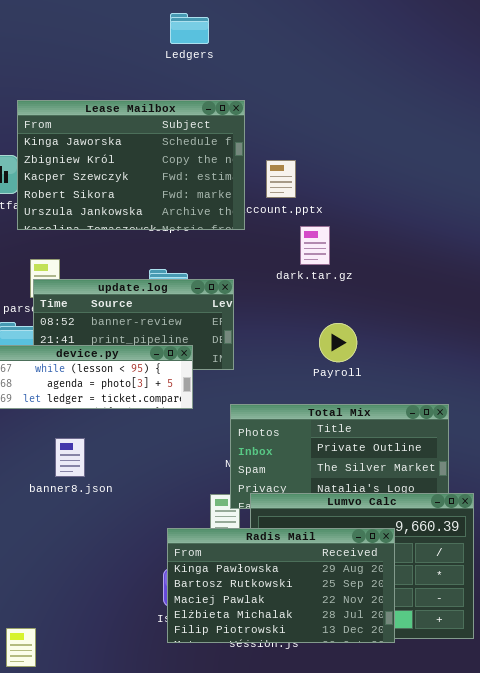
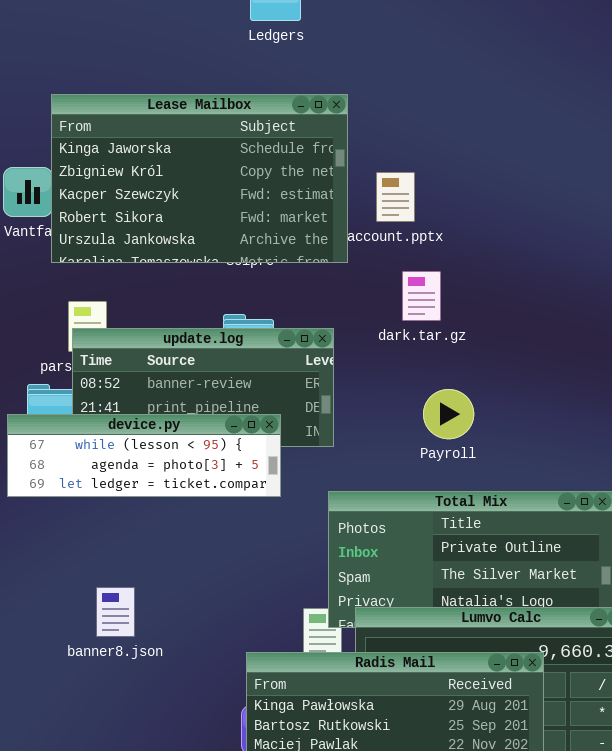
dark.tar.gz: [300,226,330,265] -> [402,271,441,321], moved
Payroll: [319,323,357,362] -> [423,389,474,439], moved
banner8.json: [55,438,85,477] -> [96,587,135,637], moved

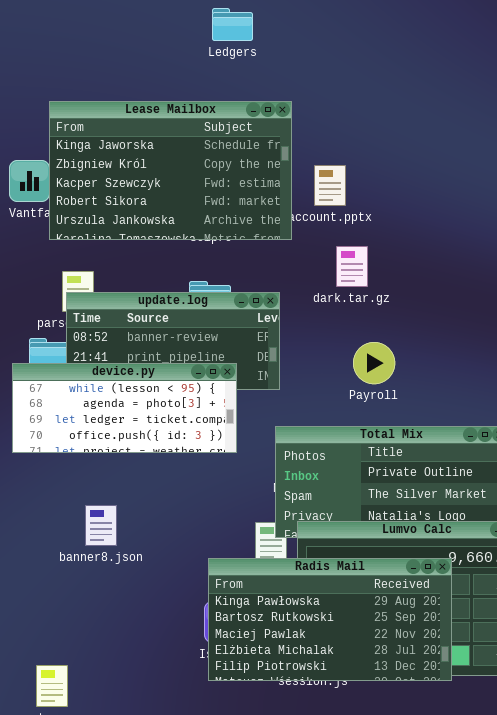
device.py: [7,414,281,497] -> [12,363,237,453], resized

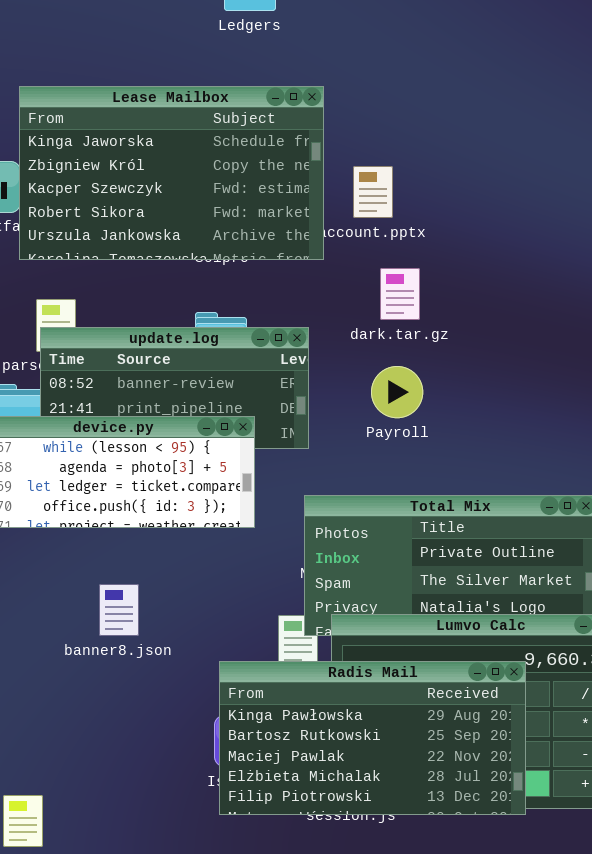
Payroll: [353,342,395,384] -> [371,366,423,418], moved
banner8.json: [85,505,117,546] -> [99,584,139,636], moved

